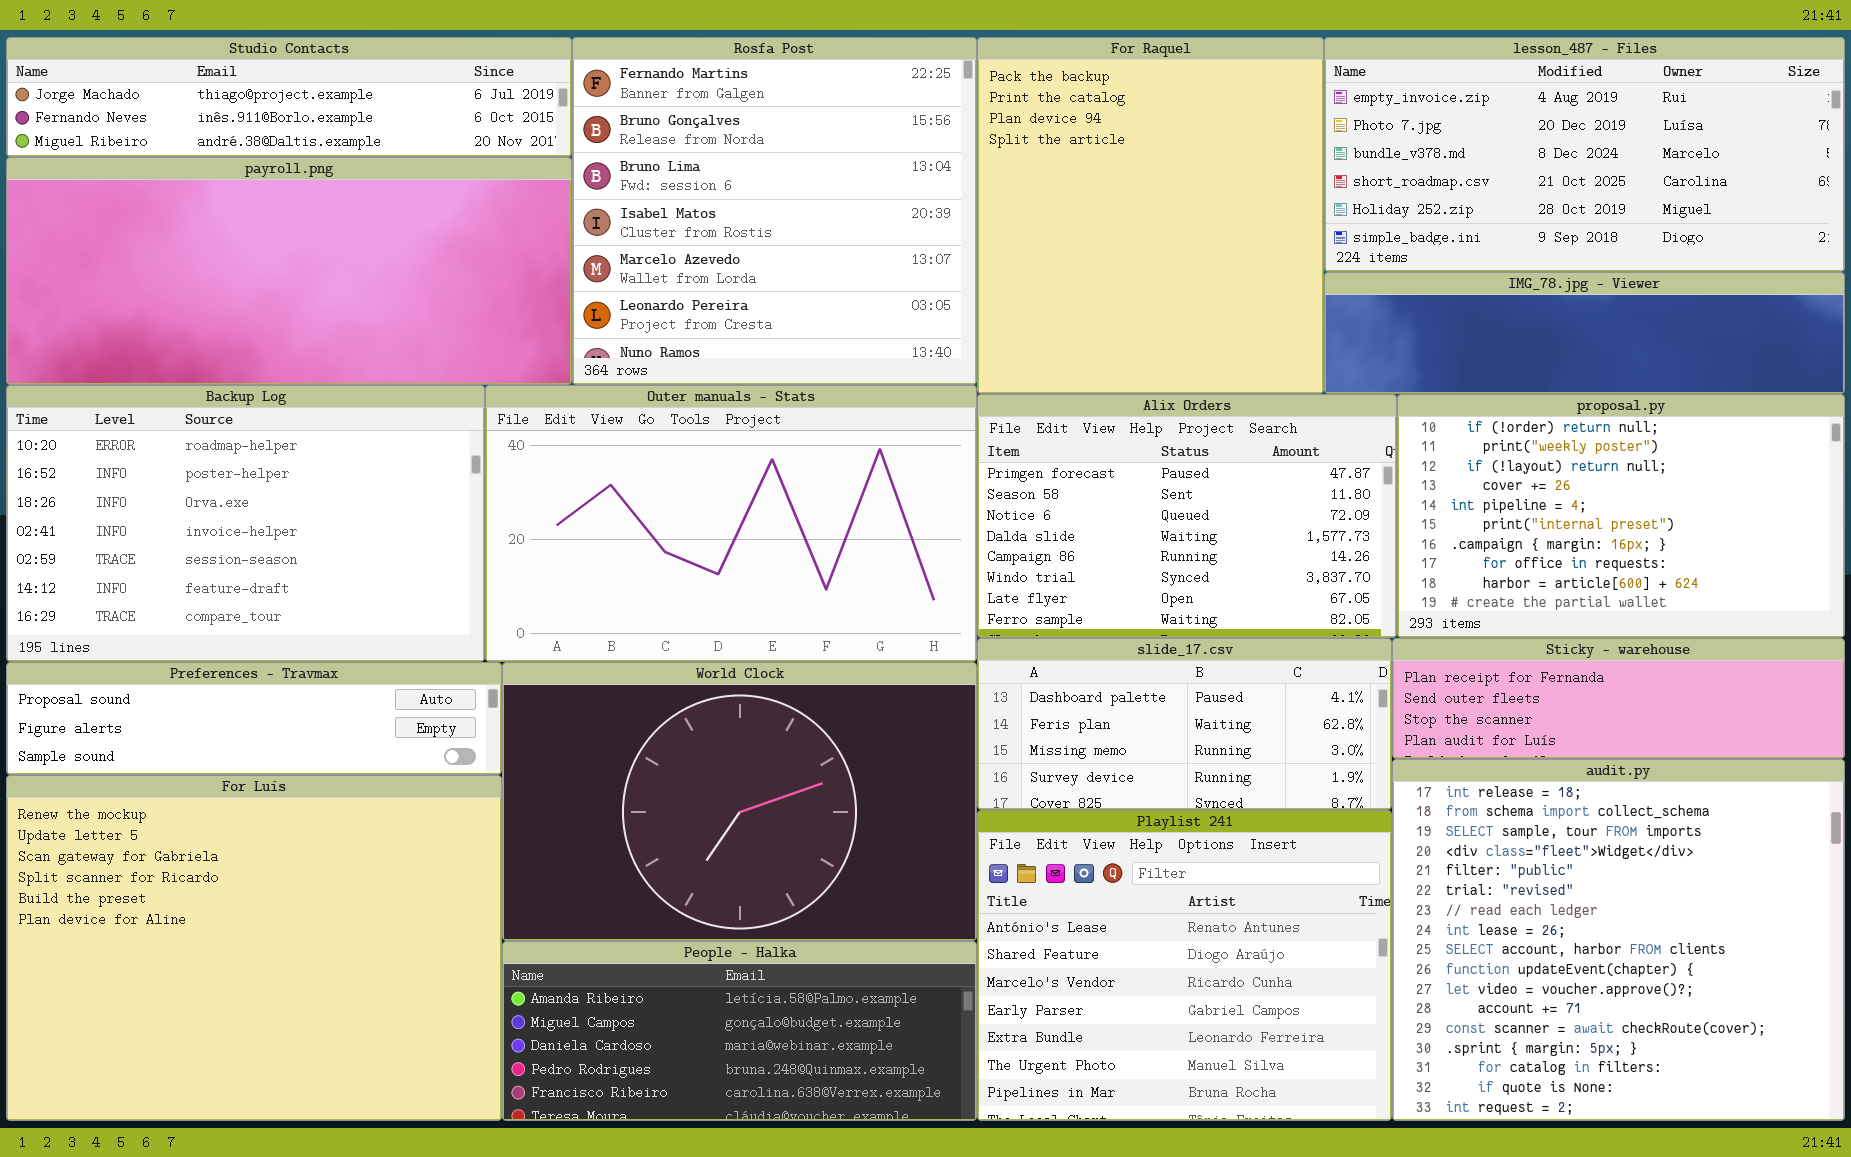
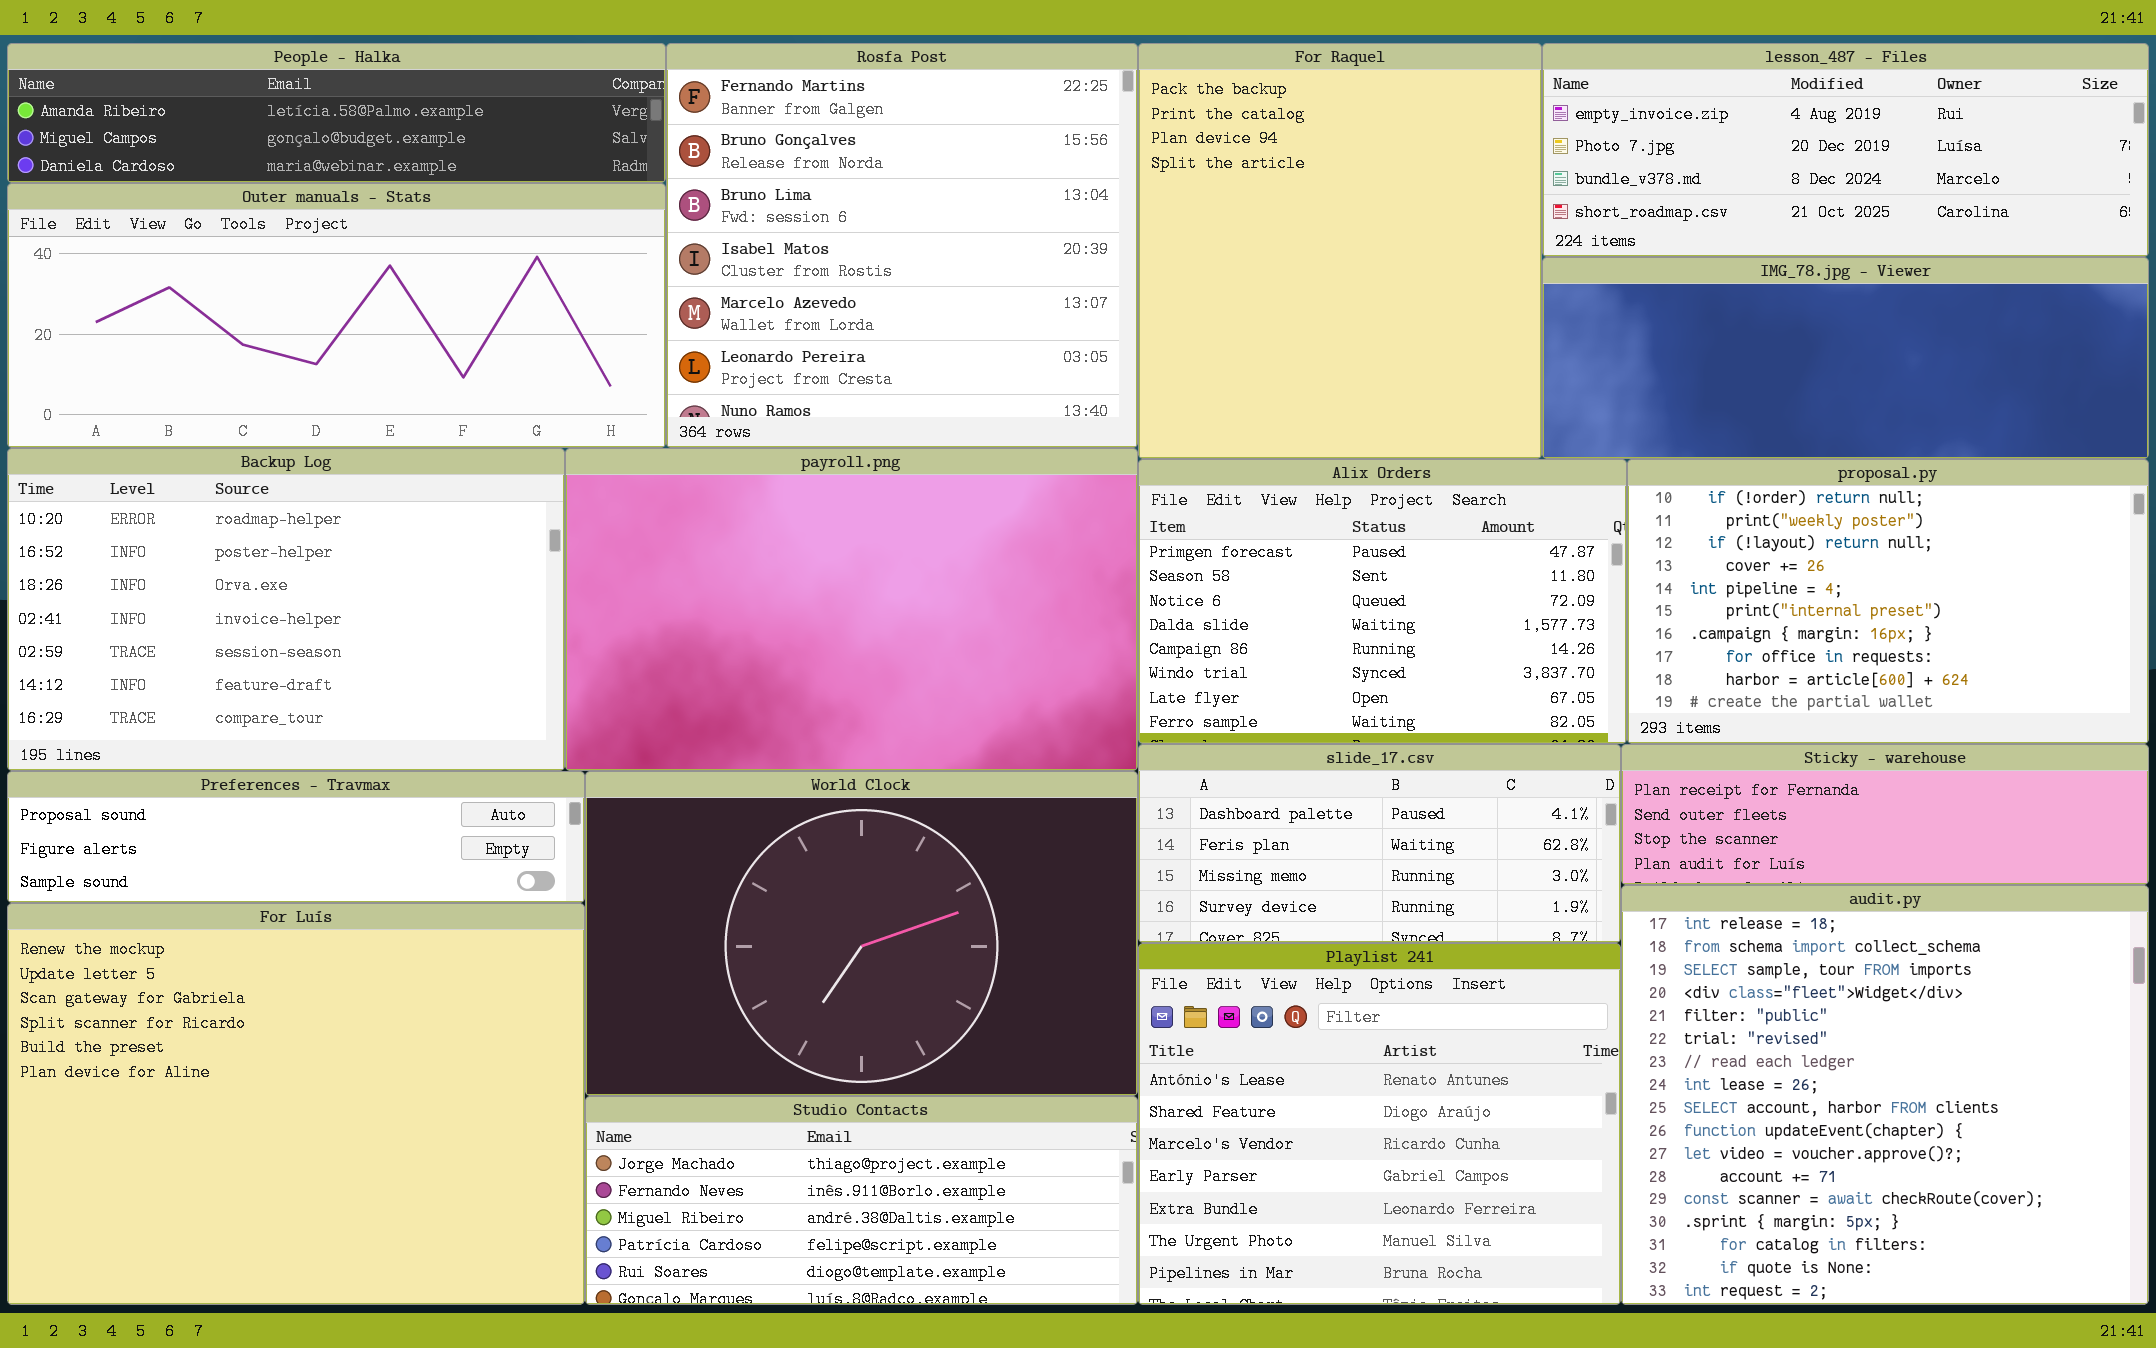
Studio Contacts: [6,37,572,157] -> [585,1096,1138,1305], moved, resized
lesson_487 - Files: [1324,37,1845,272] -> [1542,43,2149,257], resized
payroll.png: [6,157,572,385] -> [565,448,1138,771], moved, resized
IMG_78.jpg - Viewer: [1324,272,1845,394] -> [1542,257,2149,459], resized
Outer manuals - Stats: [485,385,977,662] -> [7,183,666,448], moved, resized
People - Halka: [502,941,977,1121] -> [7,43,666,183], moved, resized

